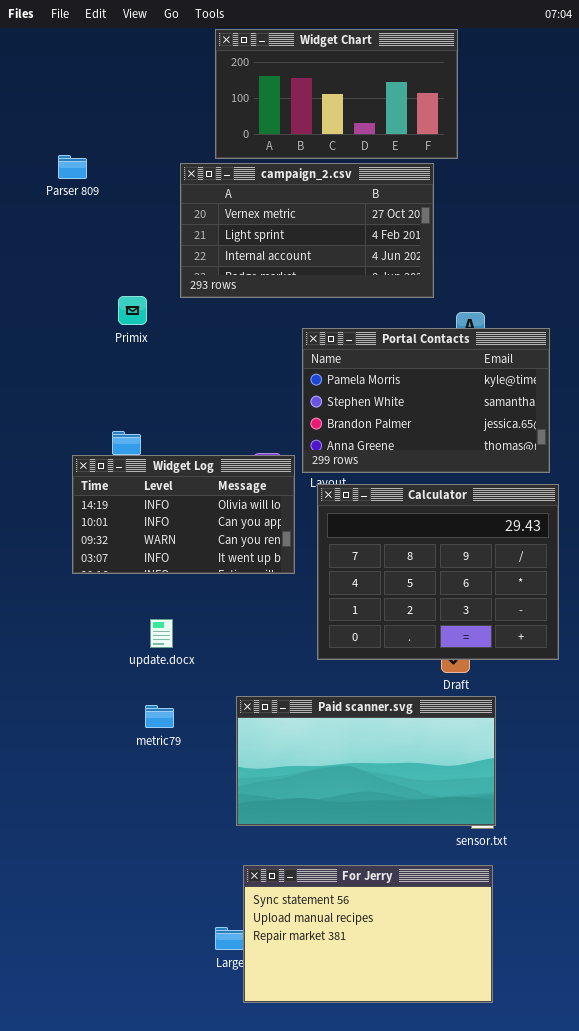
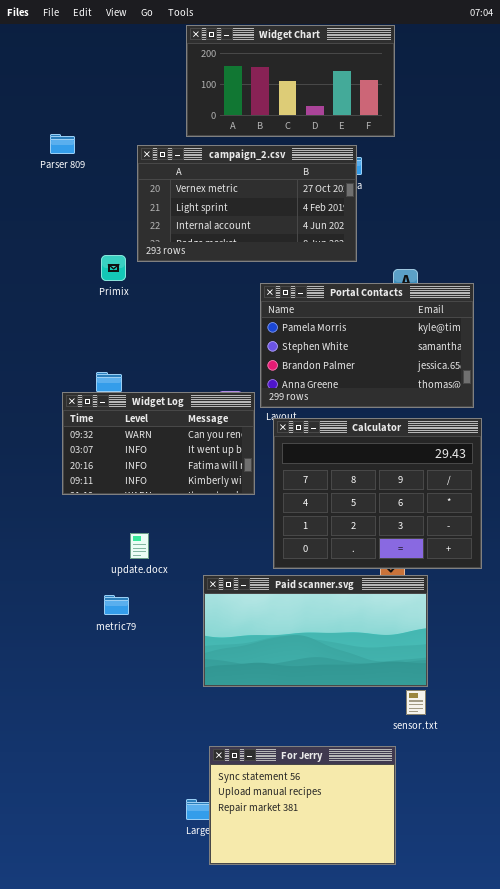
campaign_2.csv: [180,163,434,298] -> [137,145,357,262], moved
Widget Log: [72,455,295,574] -> [62,392,255,495], scrolled down 2 rows
Paid scanner.svg: [236,696,496,826] -> [203,575,428,687], moved
metric79: [145,705,174,728] -> [104,595,129,615], moved
For Jerry: [243,865,493,1003] -> [209,746,396,865], resized

